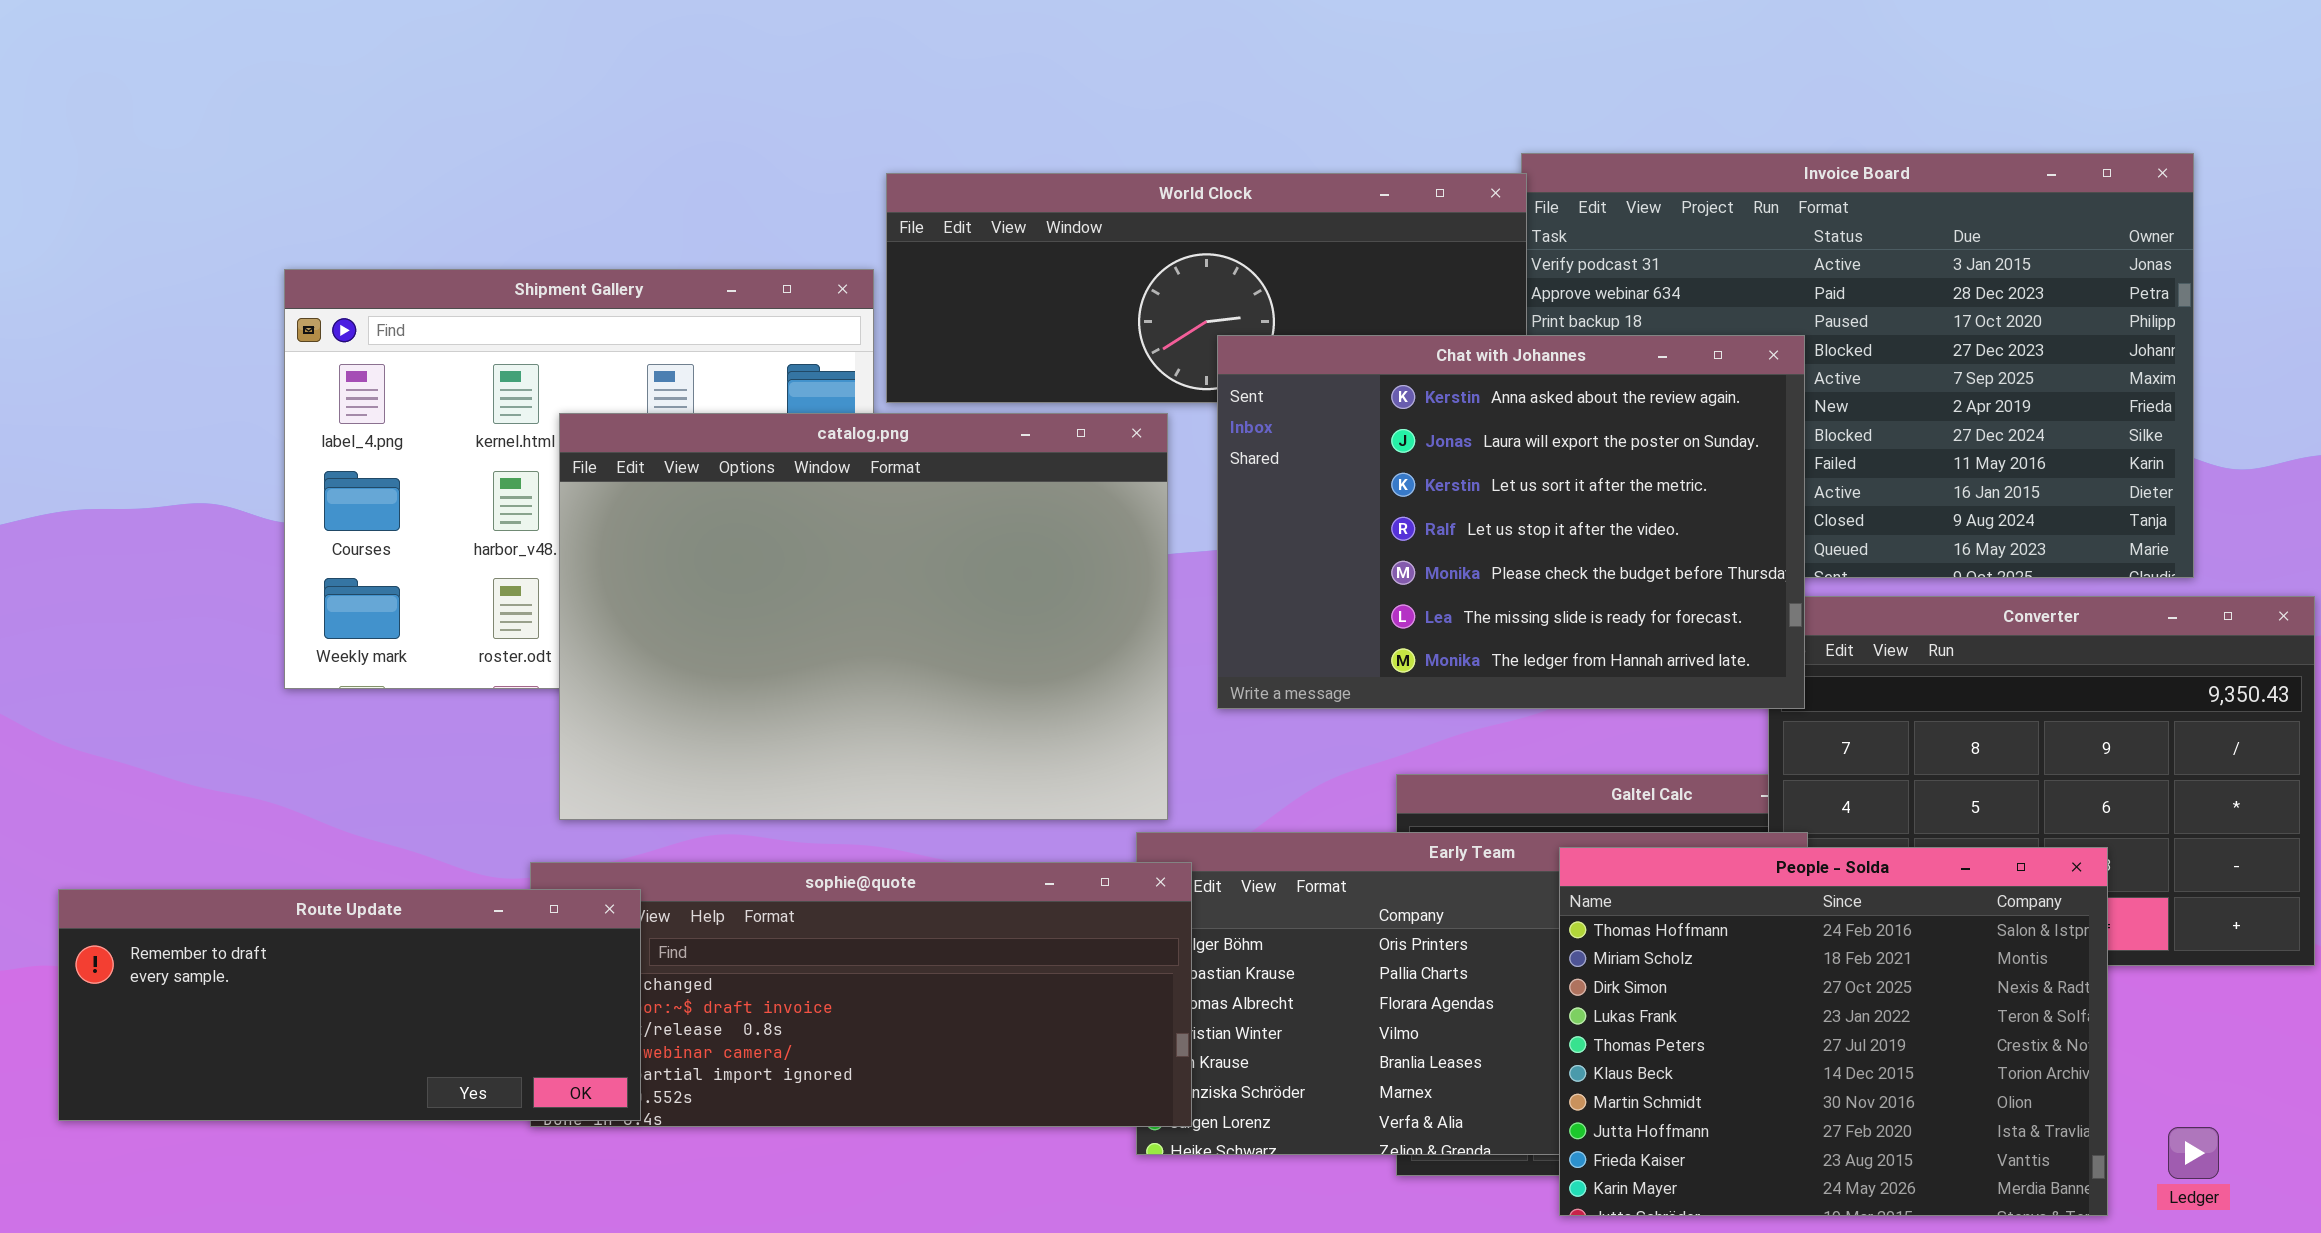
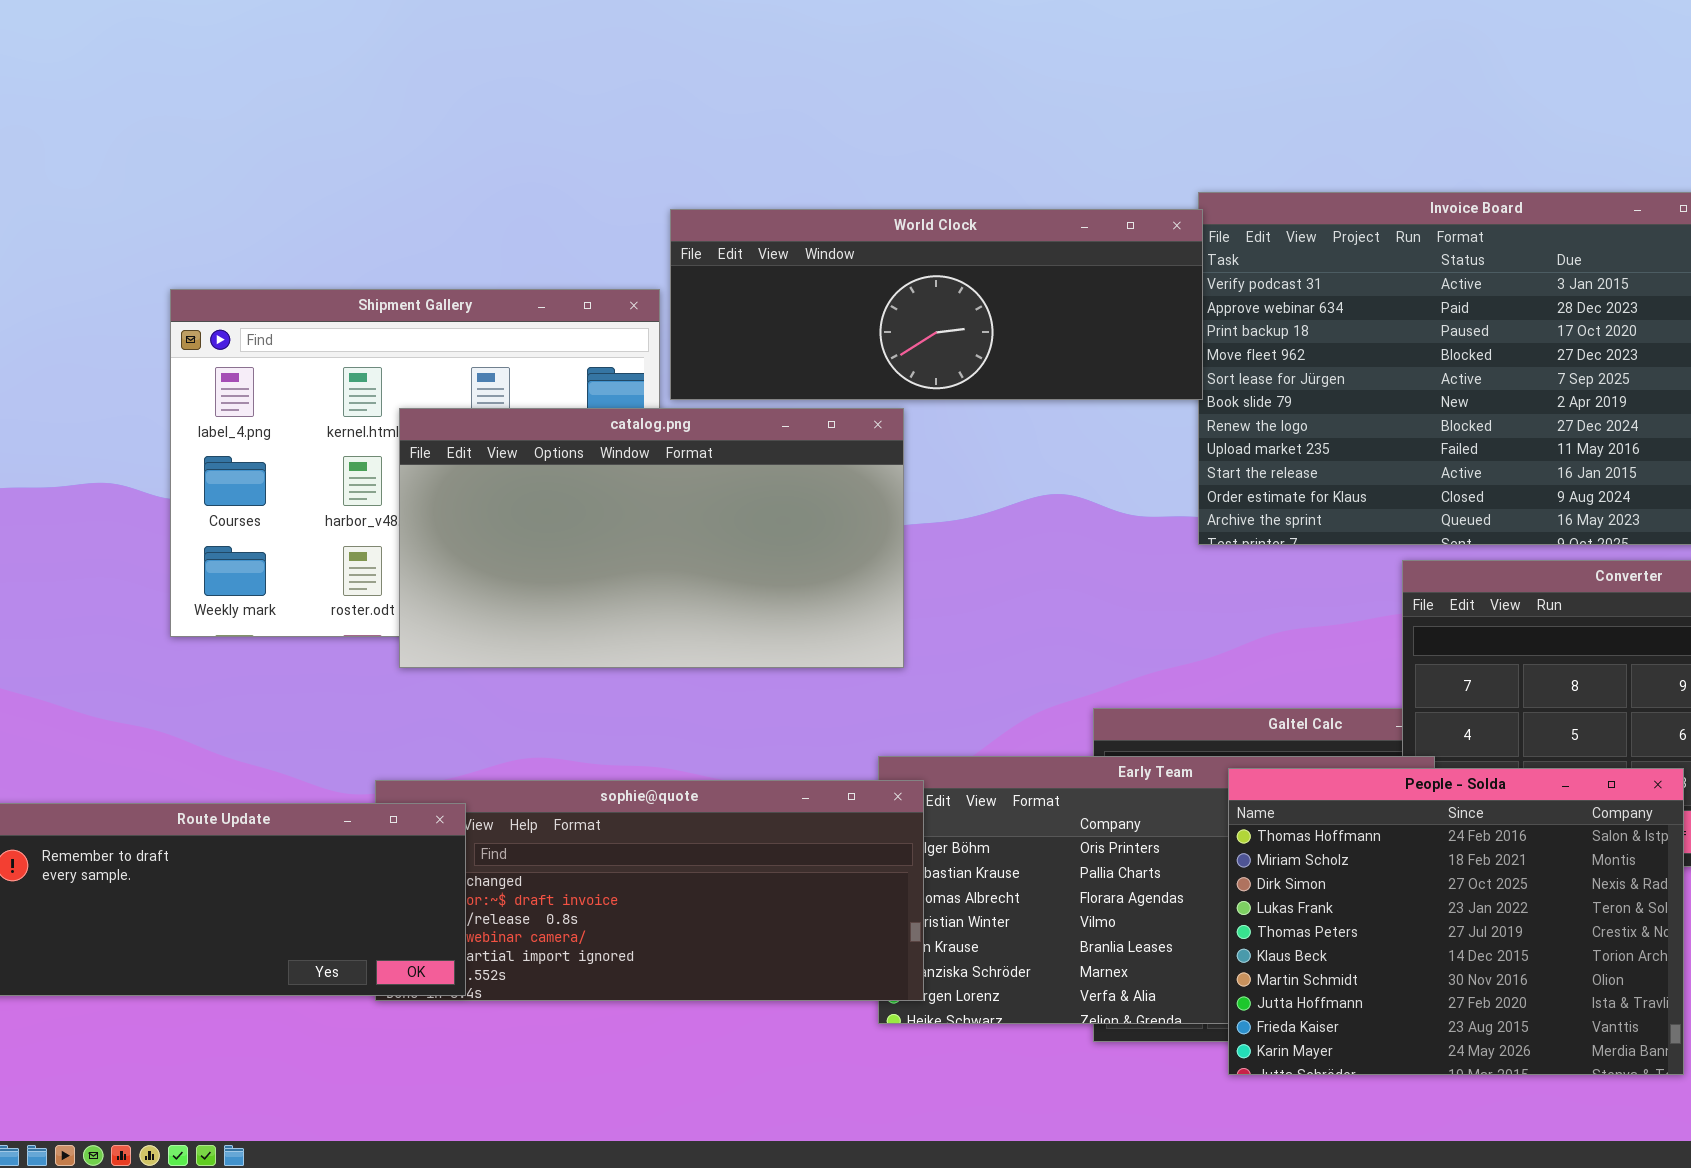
Chat with Johannes: [1217,335,1805,709] -> none, closed
catalog.png: [559,413,1168,820] -> [399,408,904,668], resized

